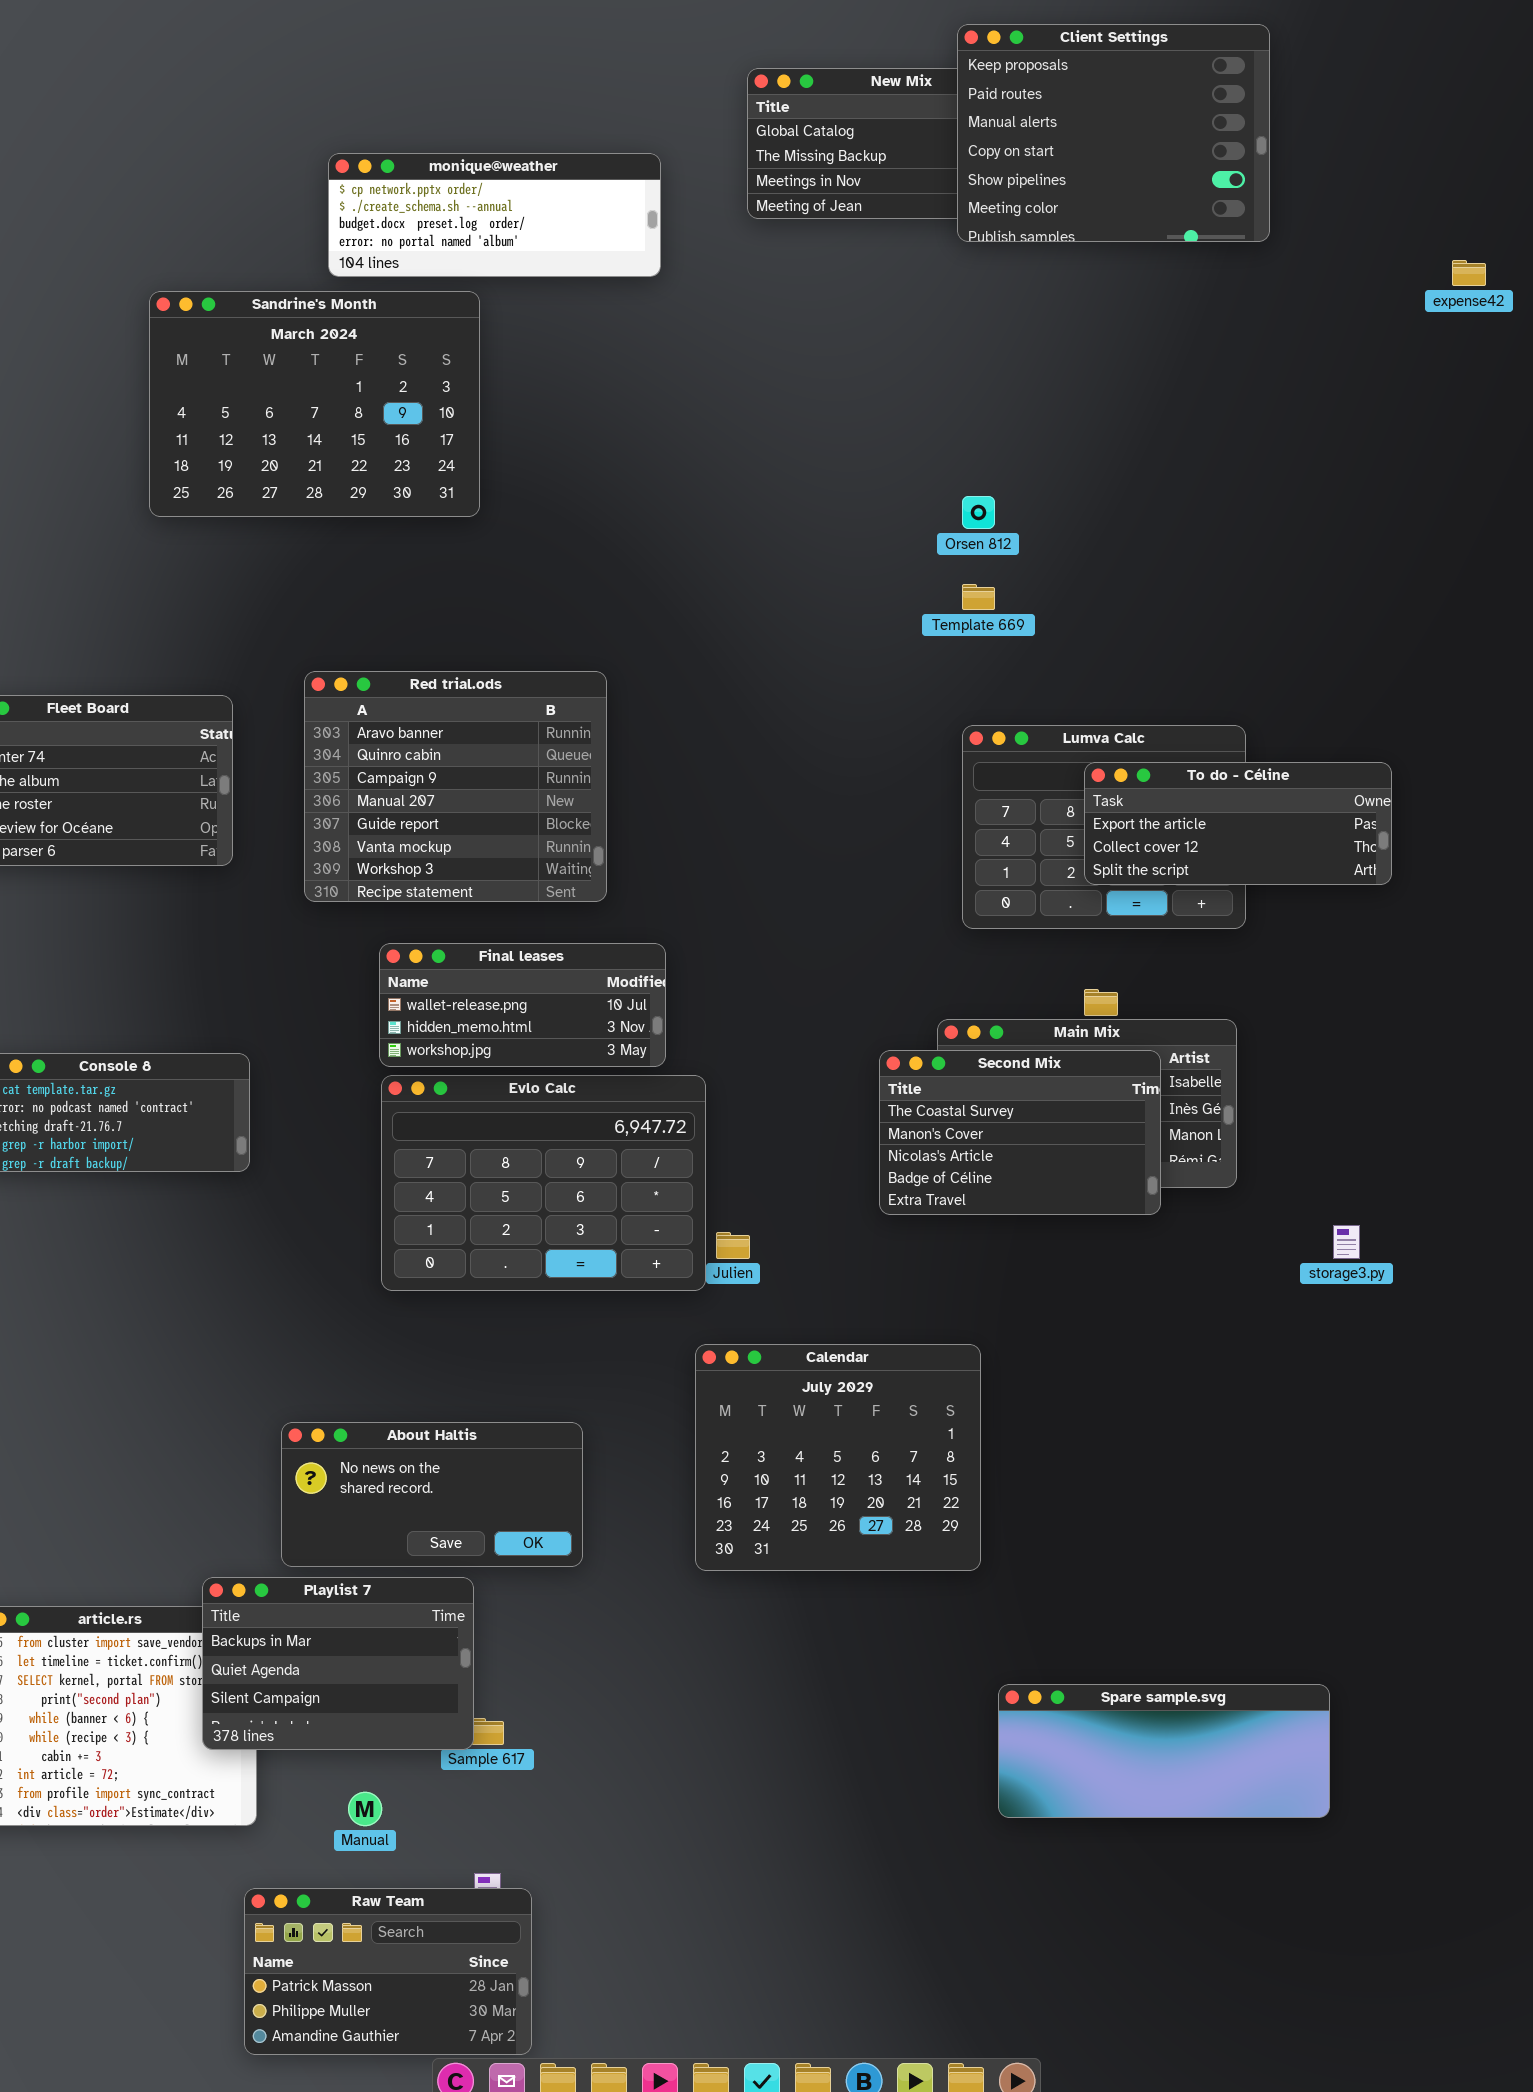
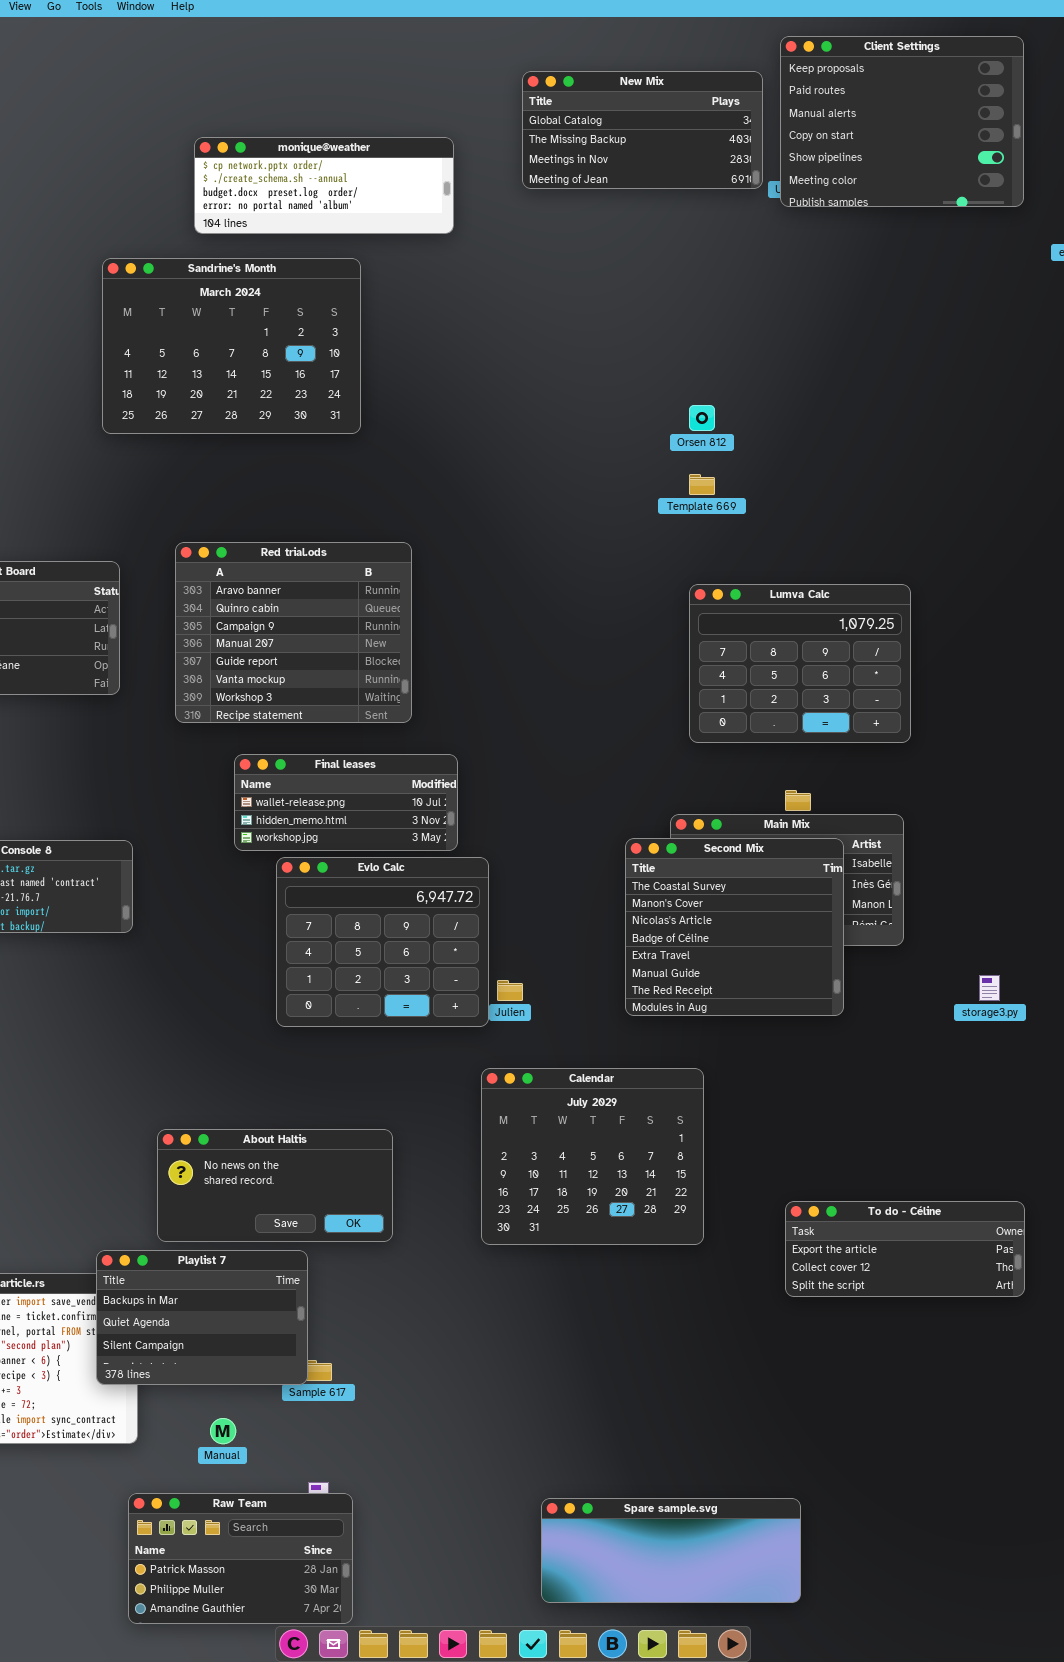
Client Settings: [957,24,1270,242] -> [780,36,1024,207], moved
Sandrine's Month: [149,291,480,517] -> [102,258,361,434], moved
To do - Céline: [1084,762,1392,885] -> [785,1201,1025,1297], moved
Second Mix: [879,1050,1161,1215] -> [625,838,844,1016], resized
Evlo Calc: [381,1075,706,1291] -> [276,857,489,1027], resized
Spare sample.svg: [998,1684,1330,1818] -> [541,1498,801,1603], moved

